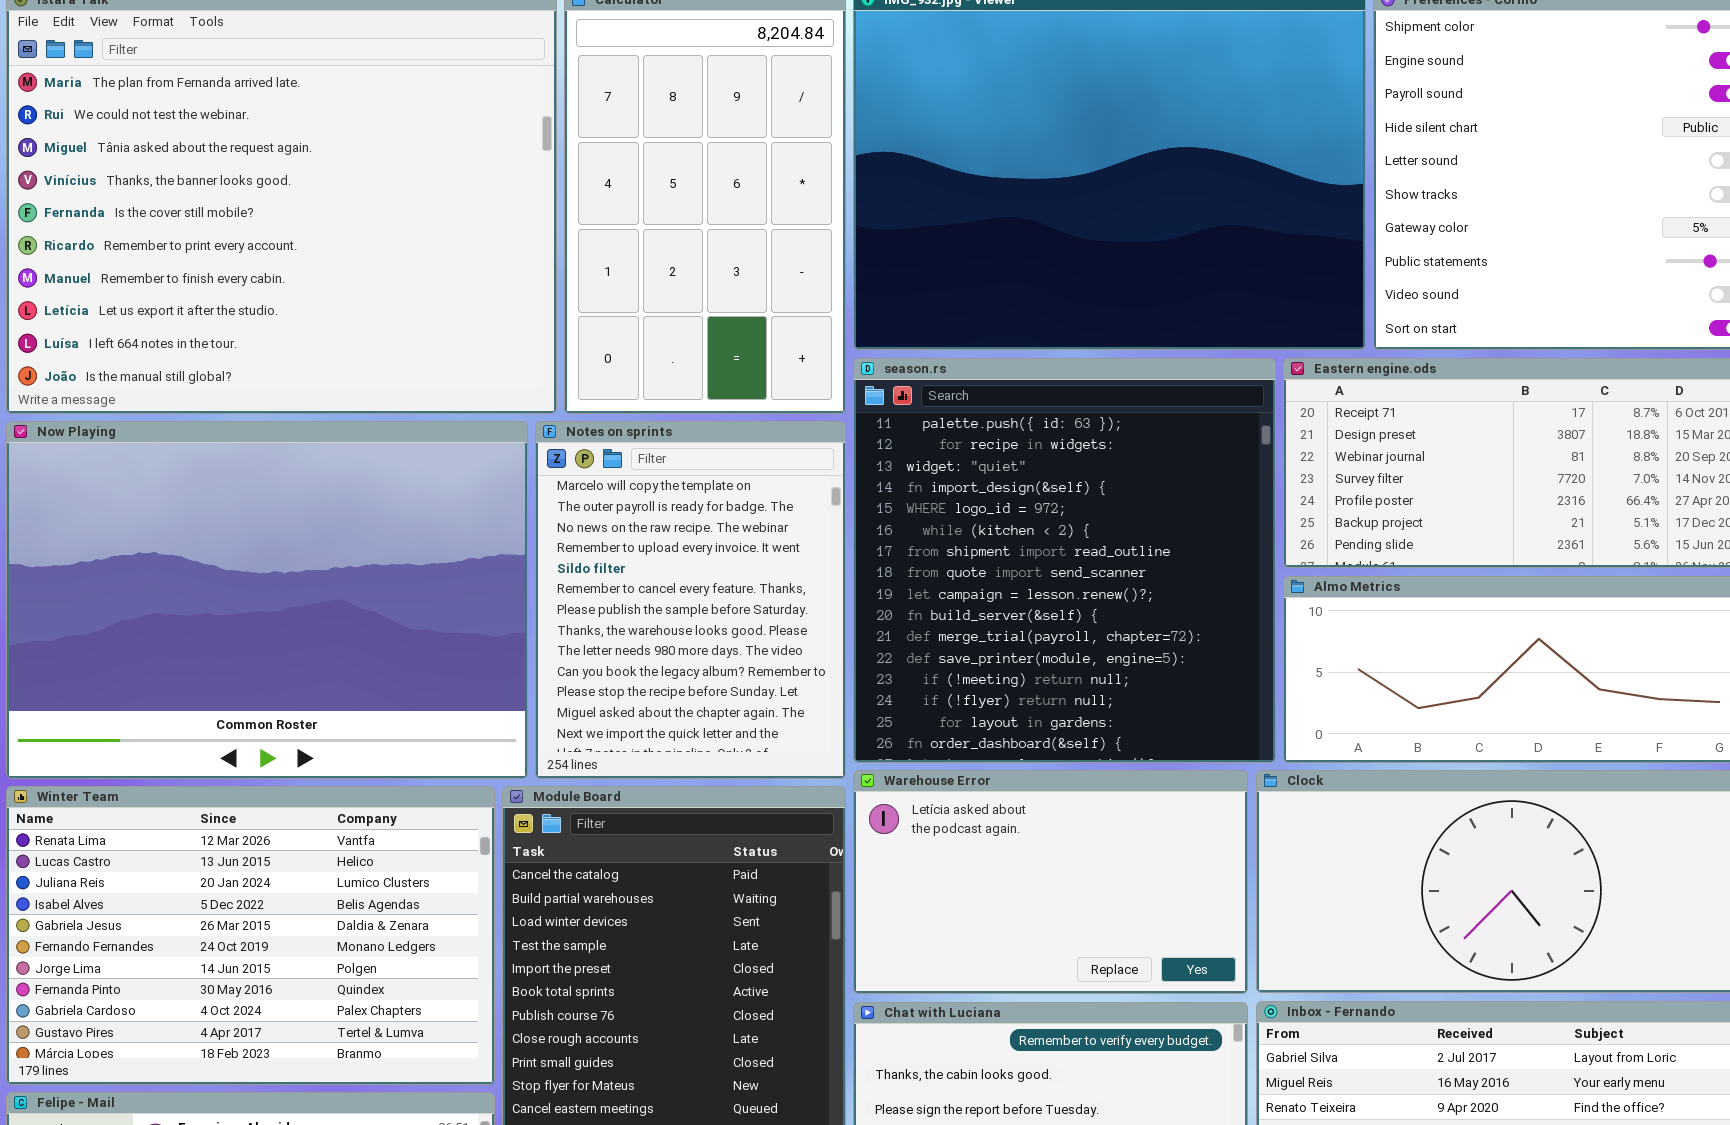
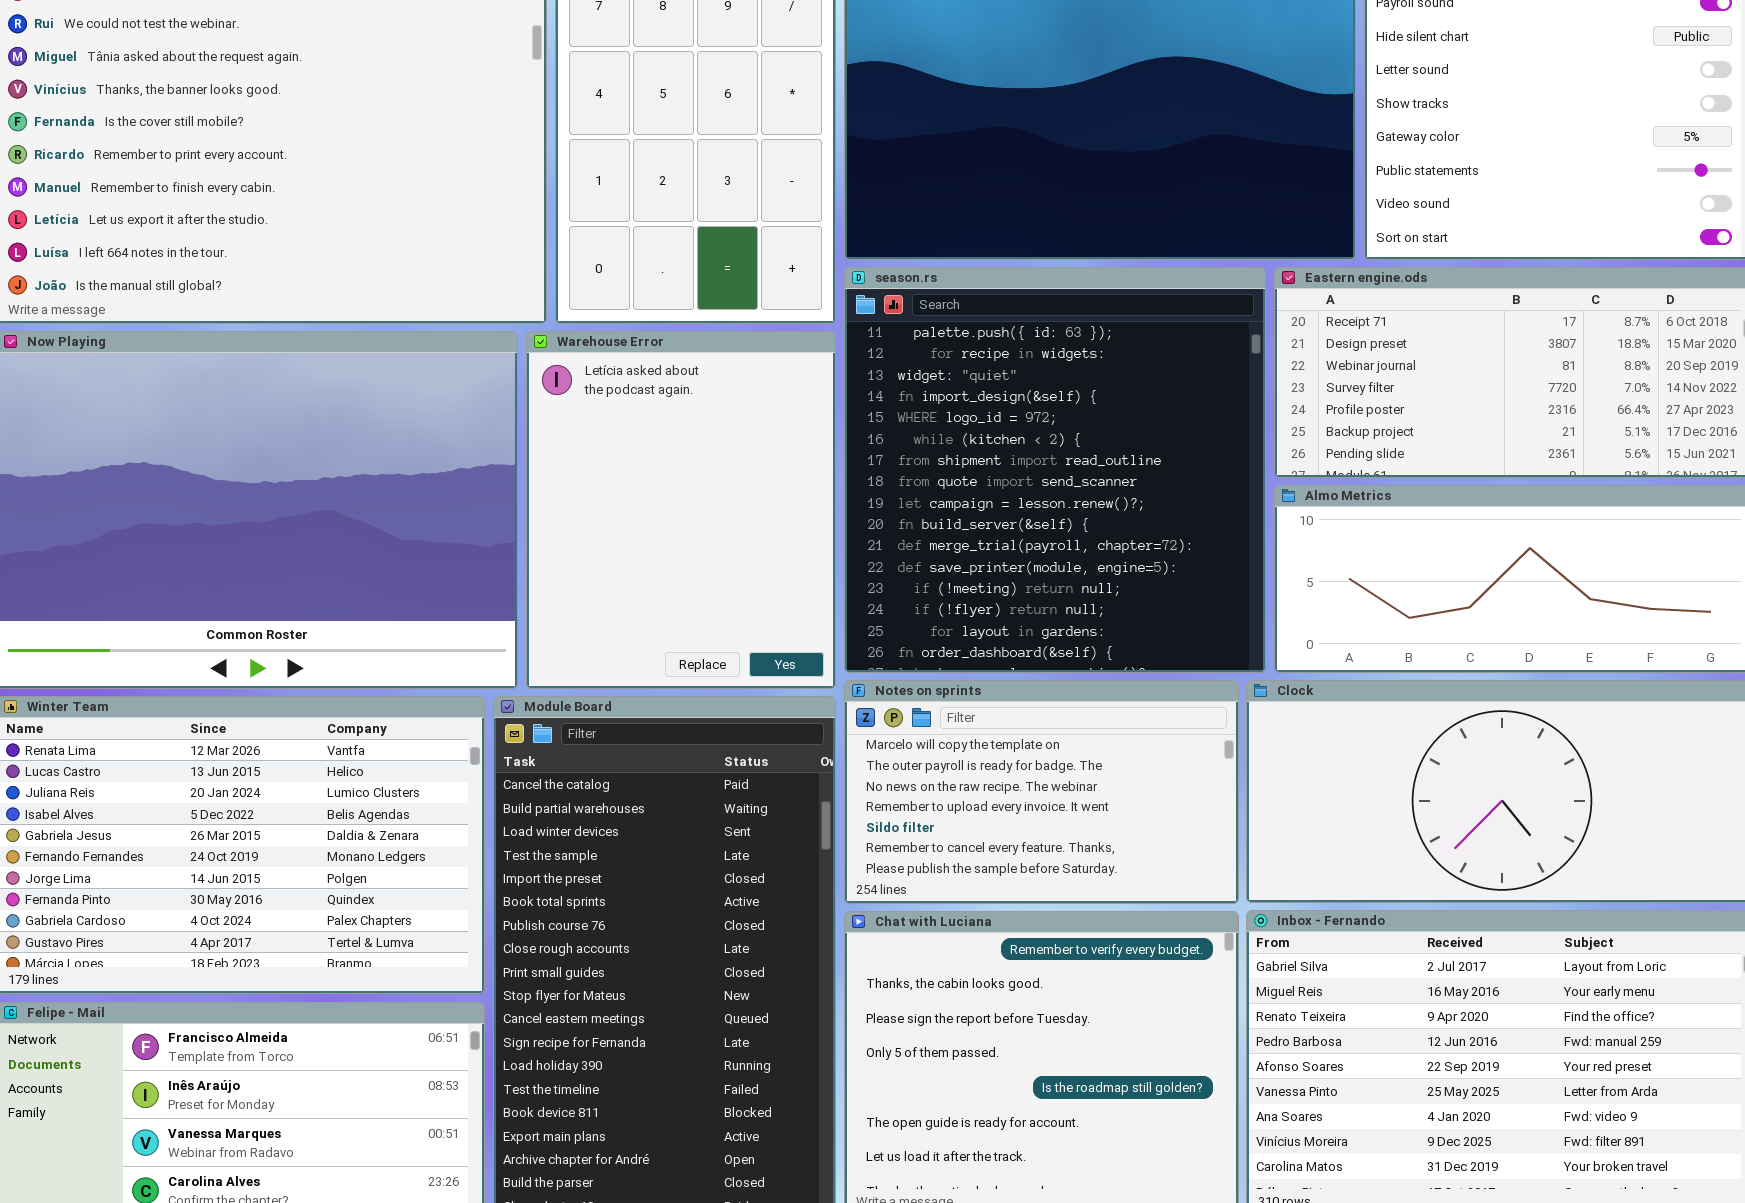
Notes on sprints: [535,421,846,779] -> [844,680,1239,904], moved, resized
Warehouse Error: [853,770,1248,994] -> [526,331,836,689], moved, resized

